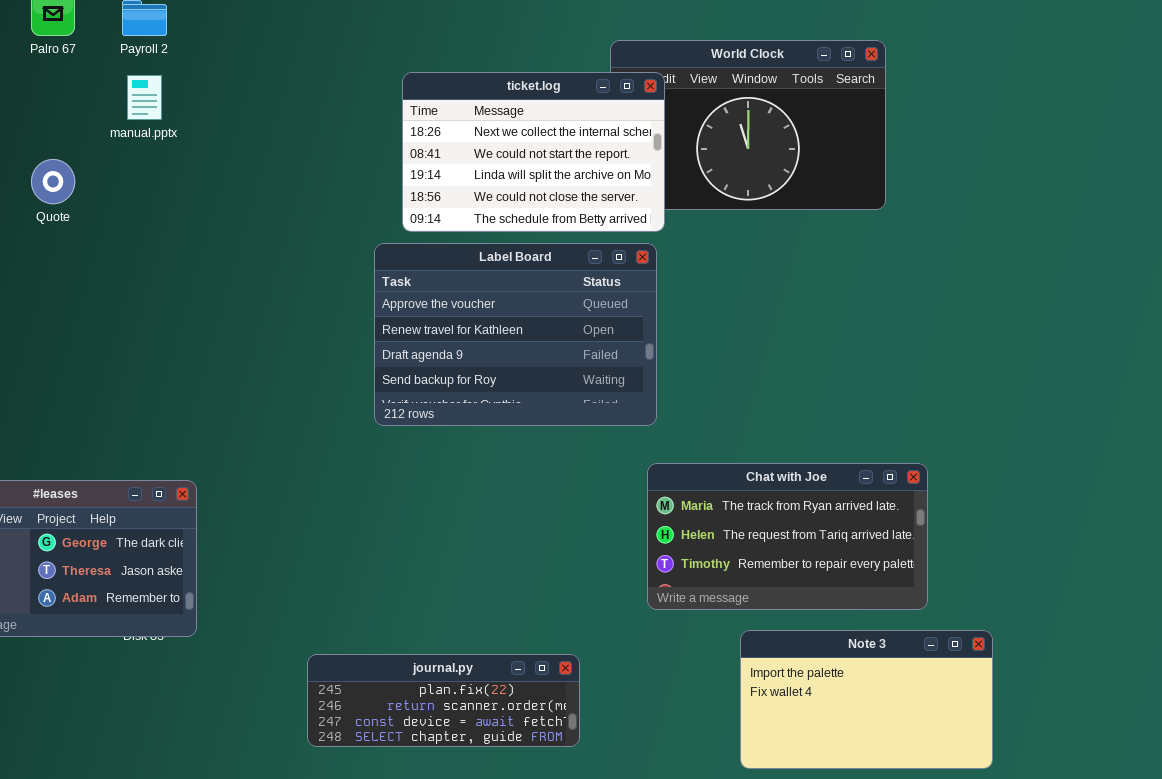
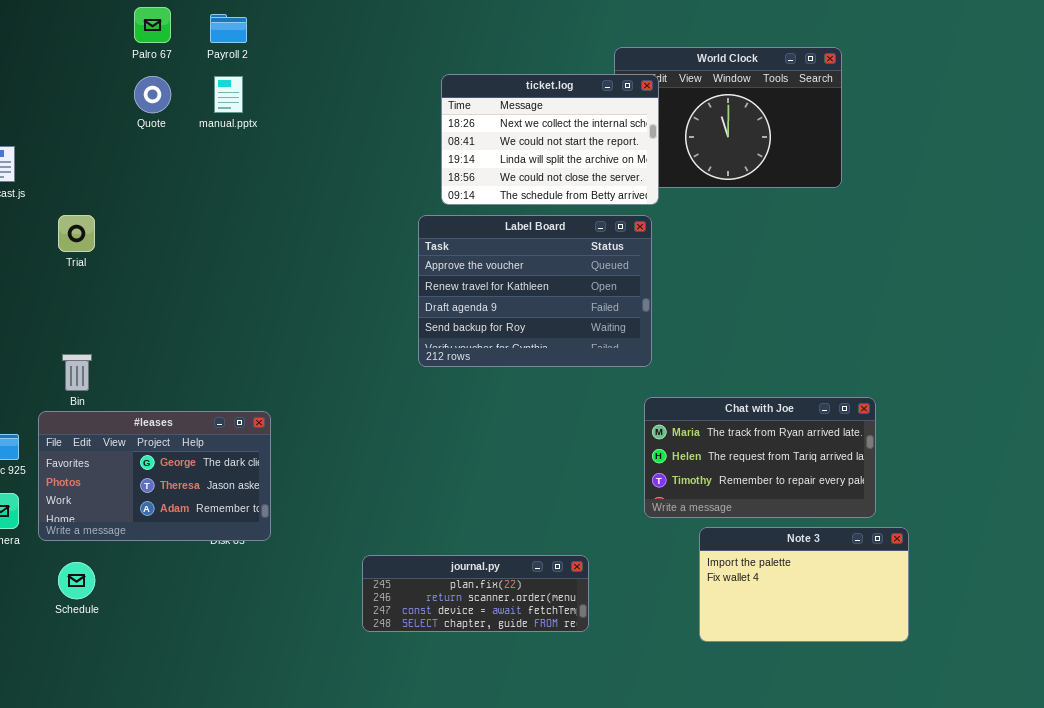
Quote: [31,159,75,204] -> [134,76,171,113], moved
Note 3: [740,630,993,769] -> [699,527,909,642], moved

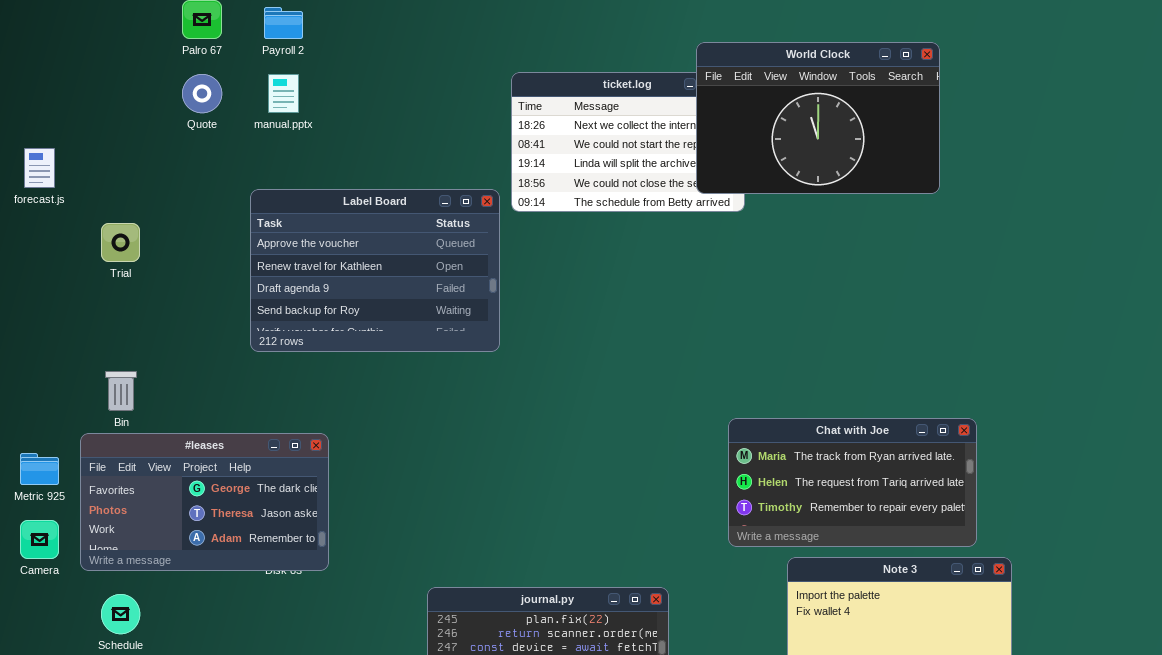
World Clock: [614,47,842,188] -> [696,42,940,194], raised
Label Board: [418,215,652,367] -> [250,189,500,352], moved

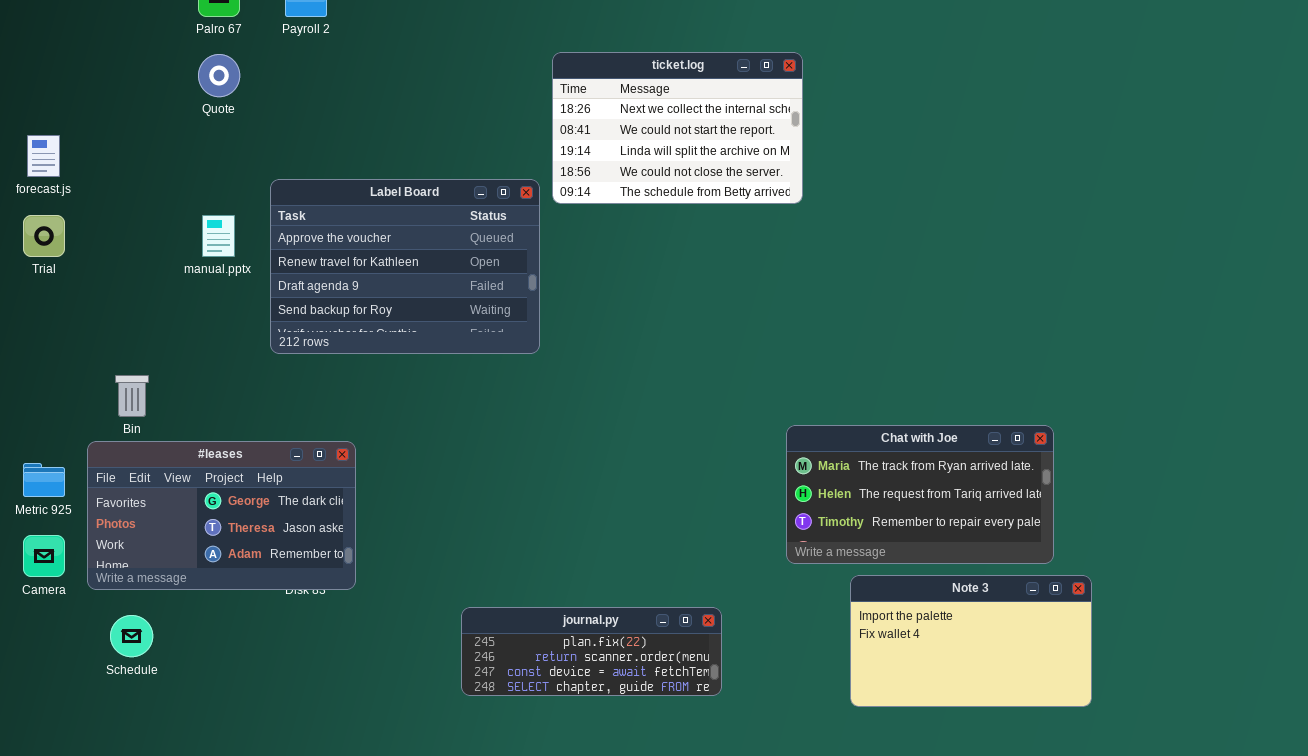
World Clock: [696,42,940,194] -> none, closed
manual.pptx: [268,74,299,113] -> [202,215,235,257], moved
Trial: [101,223,140,262] -> [23,215,65,257], moved

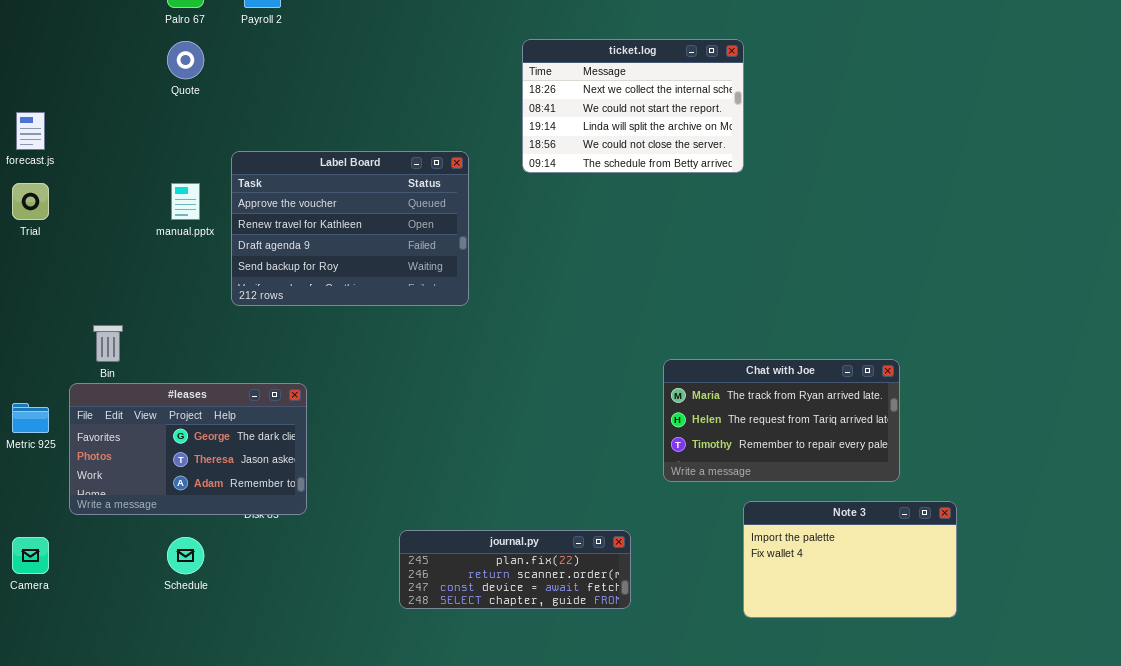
ticket.log: [552,52,803,204] -> [522,39,744,173], moved
Chat with Joe: [786,425,1054,564] -> [663,359,900,482], moved
Camera: [23,535,65,577] -> [12,537,49,574], moved
Schedule: [110,615,153,657] -> [167,537,204,574], moved

